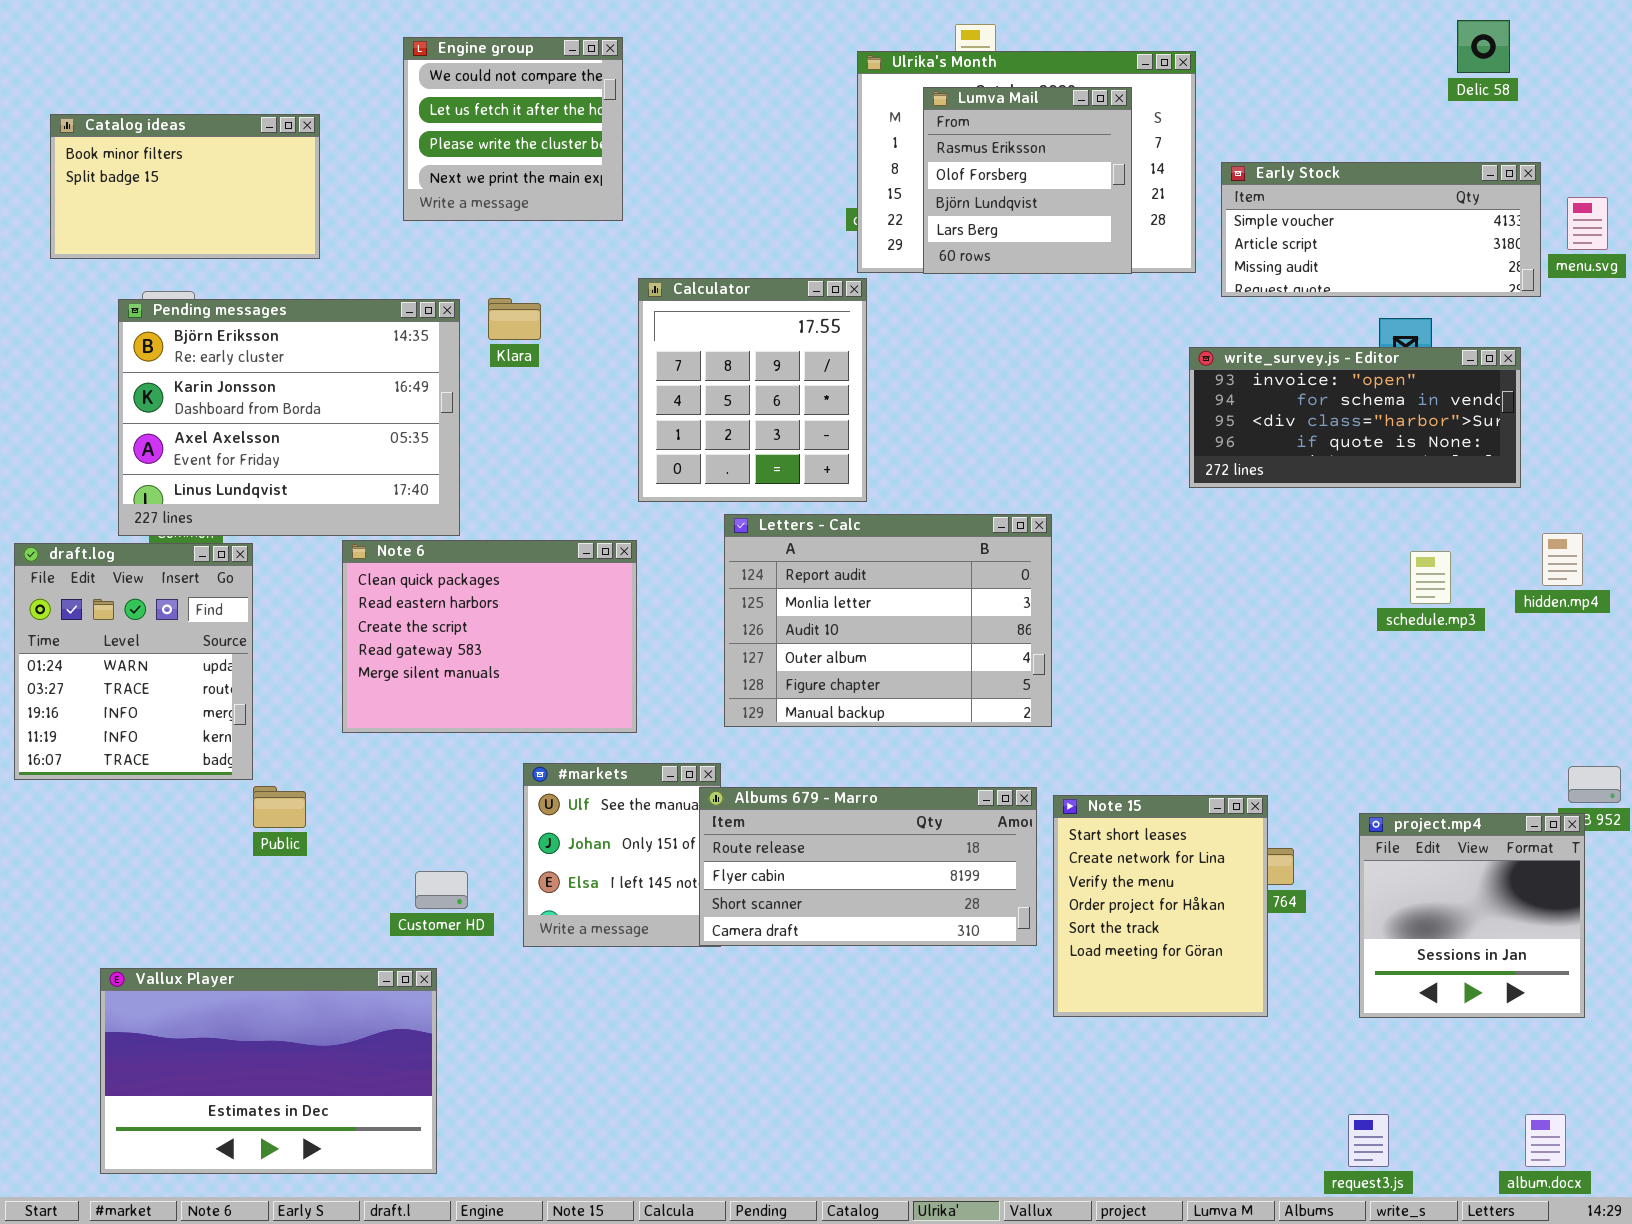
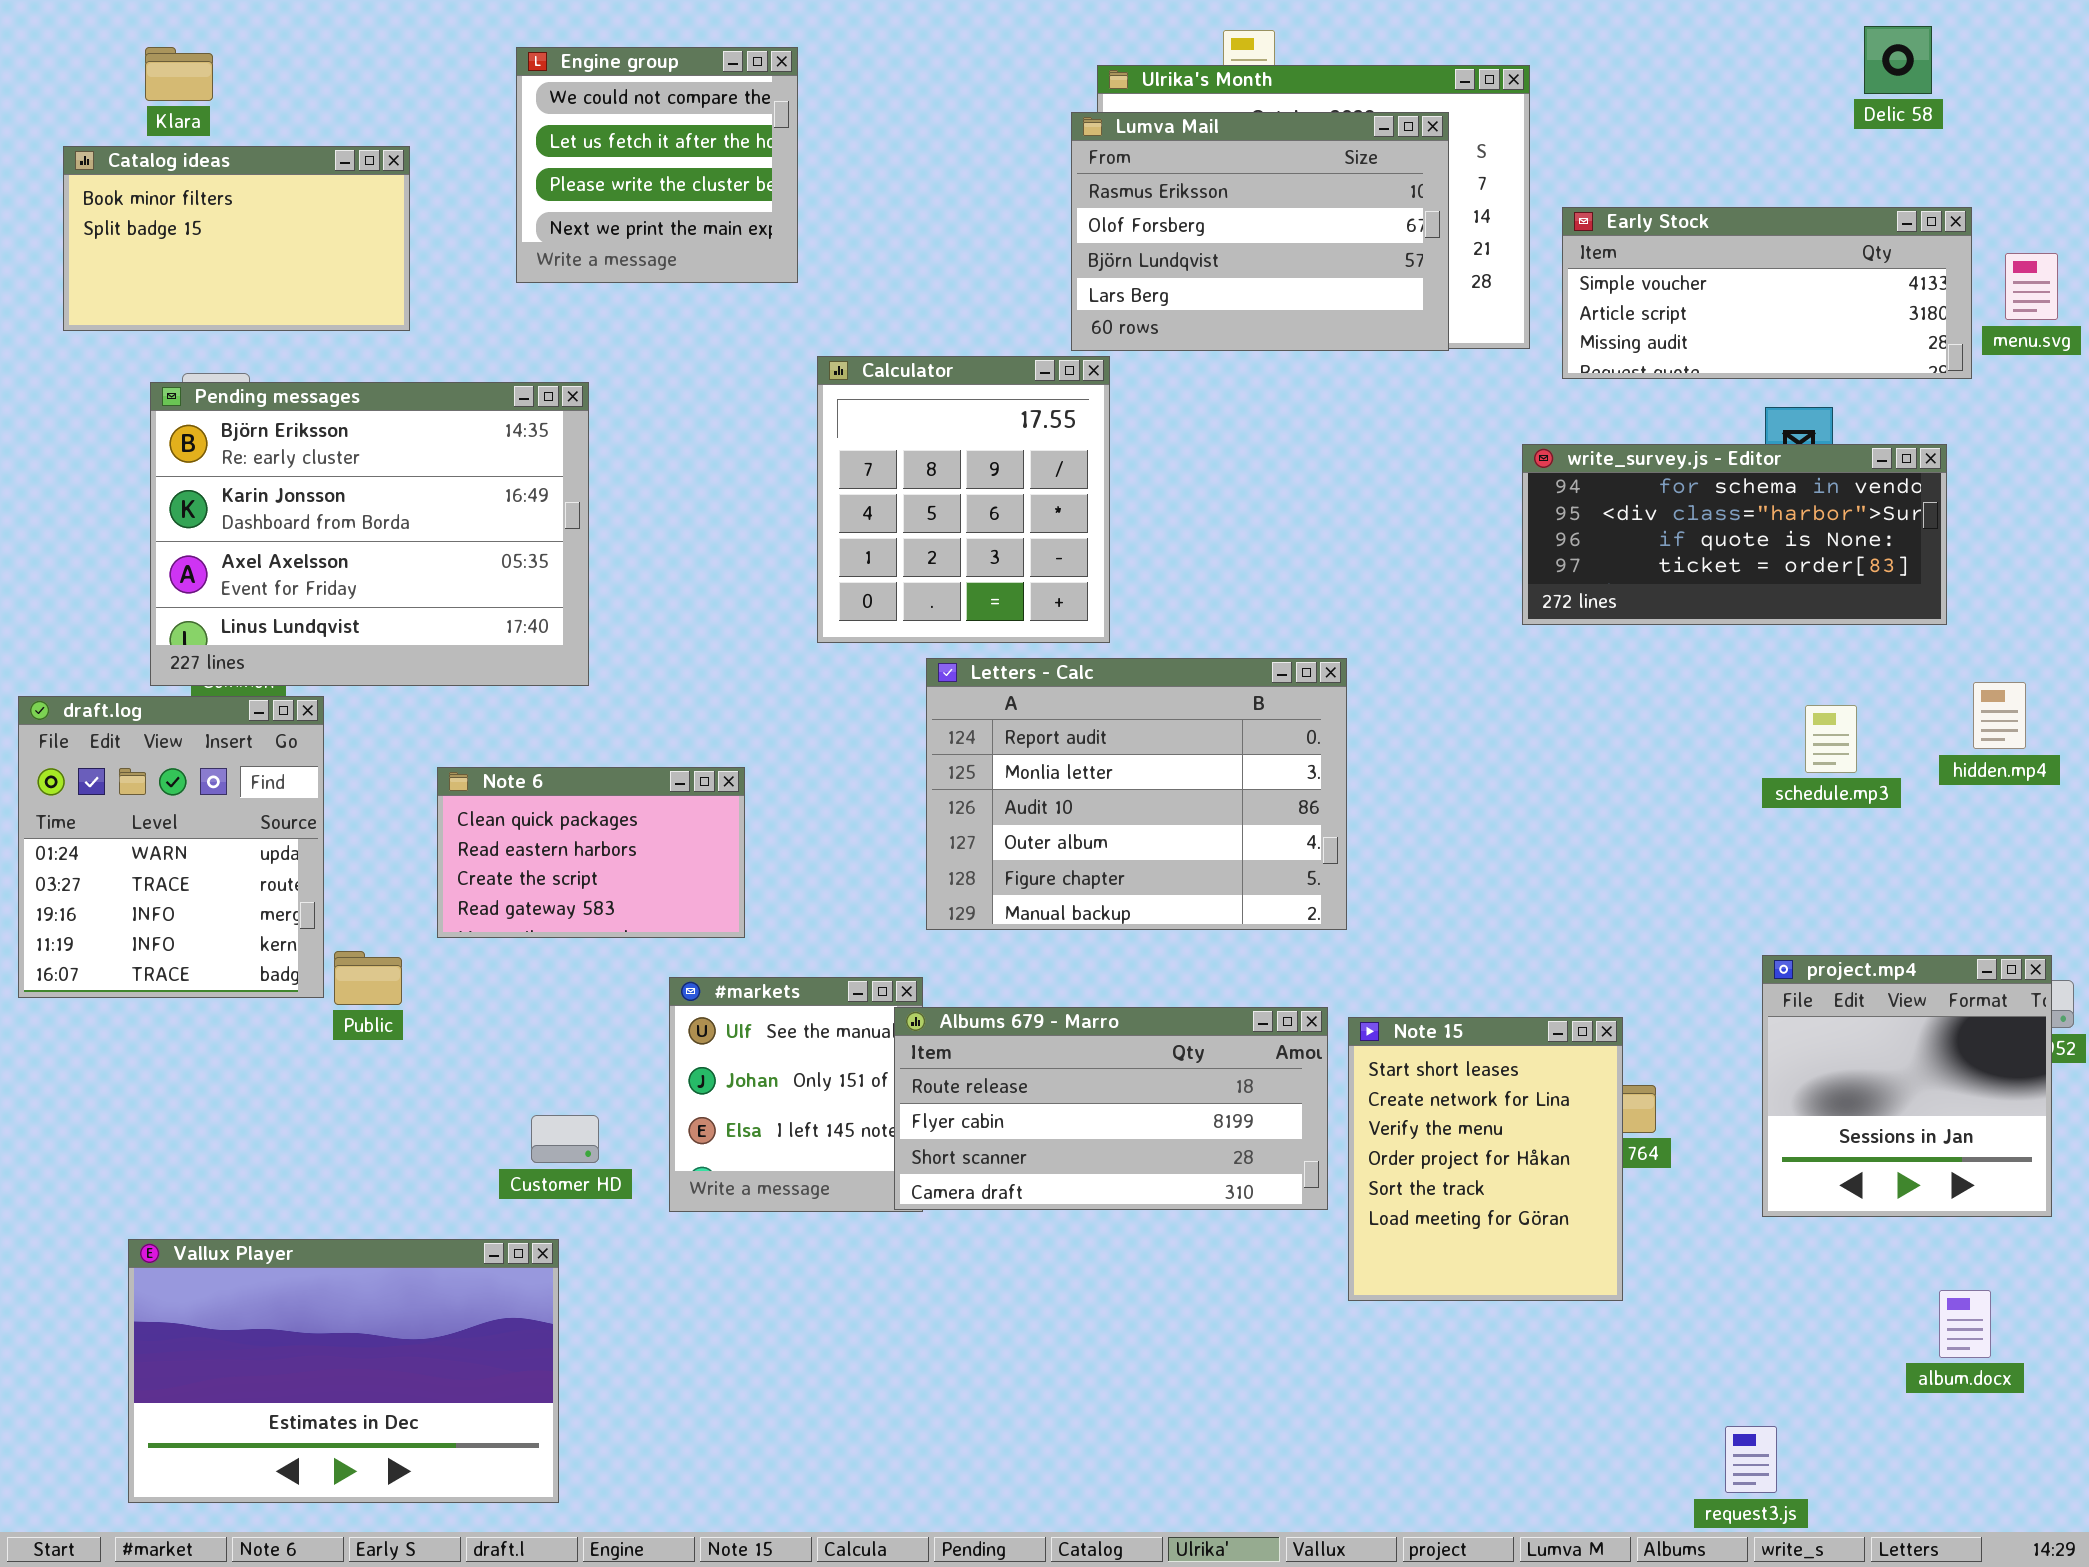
Lumva Mail: [923,87,1132,274] -> [1071,112,1449,351], resized
Klara: [488,298,541,340] -> [145,47,213,101], moved
write_survey.js - Editor: [1189,347,1521,488] -> [1522,444,1947,625], scrolled down 1 row
Note 6: [342,540,637,733] -> [437,767,745,938], resized
Public: [253,786,306,828] -> [334,951,402,1005], moved
project.mp4: [1359,813,1585,1018] -> [1762,955,2052,1217], moved
album.docx: [1525,1114,1566,1167] -> [1939,1290,1991,1358], moved

